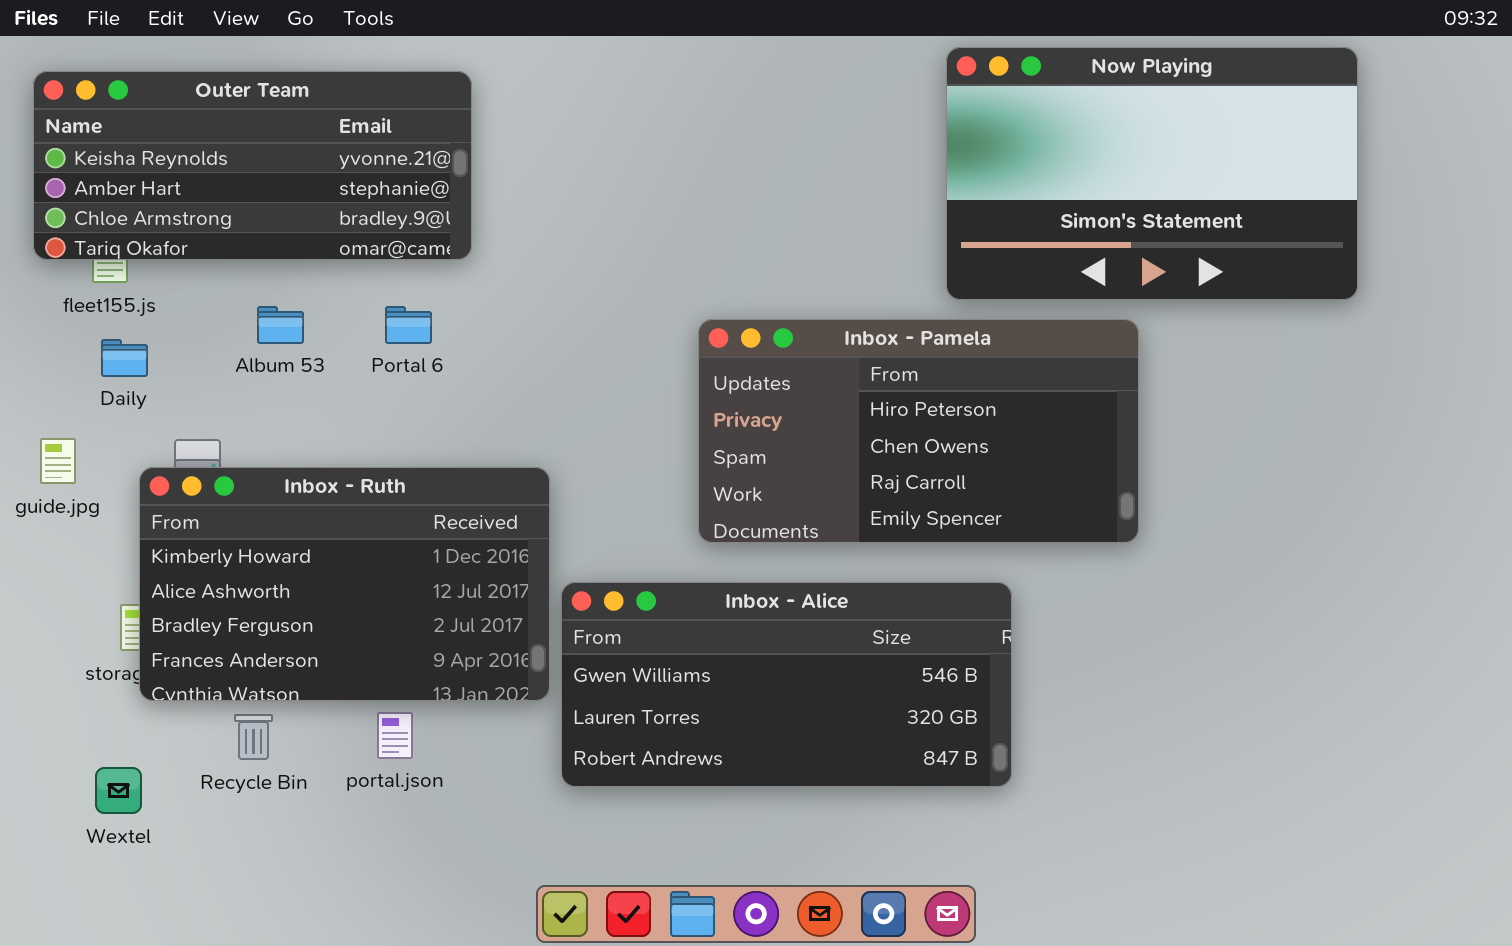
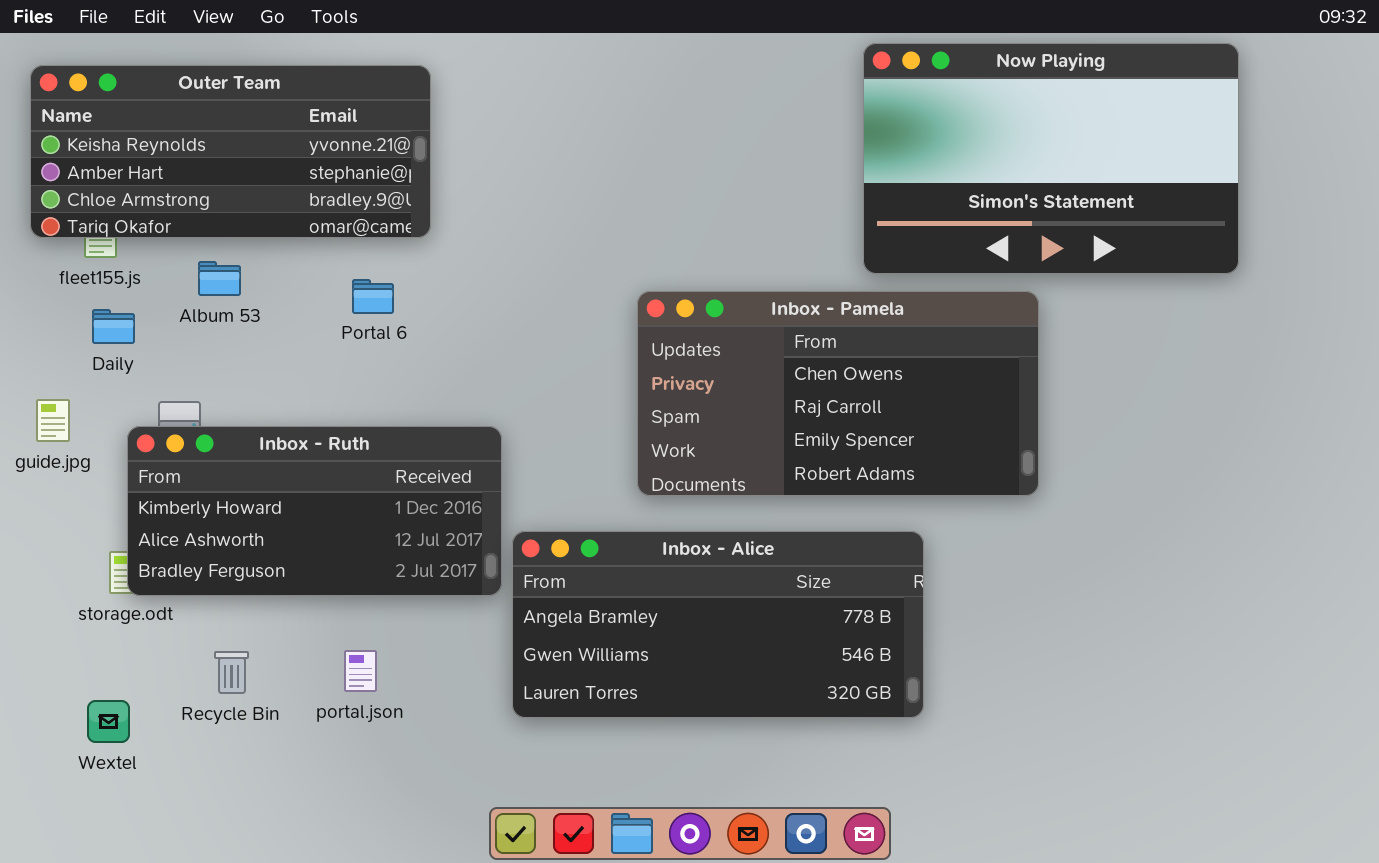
Album 53: [257,306,304,344] -> [198,261,241,296], moved
Inbox - Pamela: [698,319,1139,543] -> [637,291,1039,496], scrolled down 1 row
Inbox - Ruth: [139,467,550,701] -> [127,426,502,596], resized
Inbox - Alice: [561,582,1012,787] -> [512,531,924,718], scrolled up 1 row

